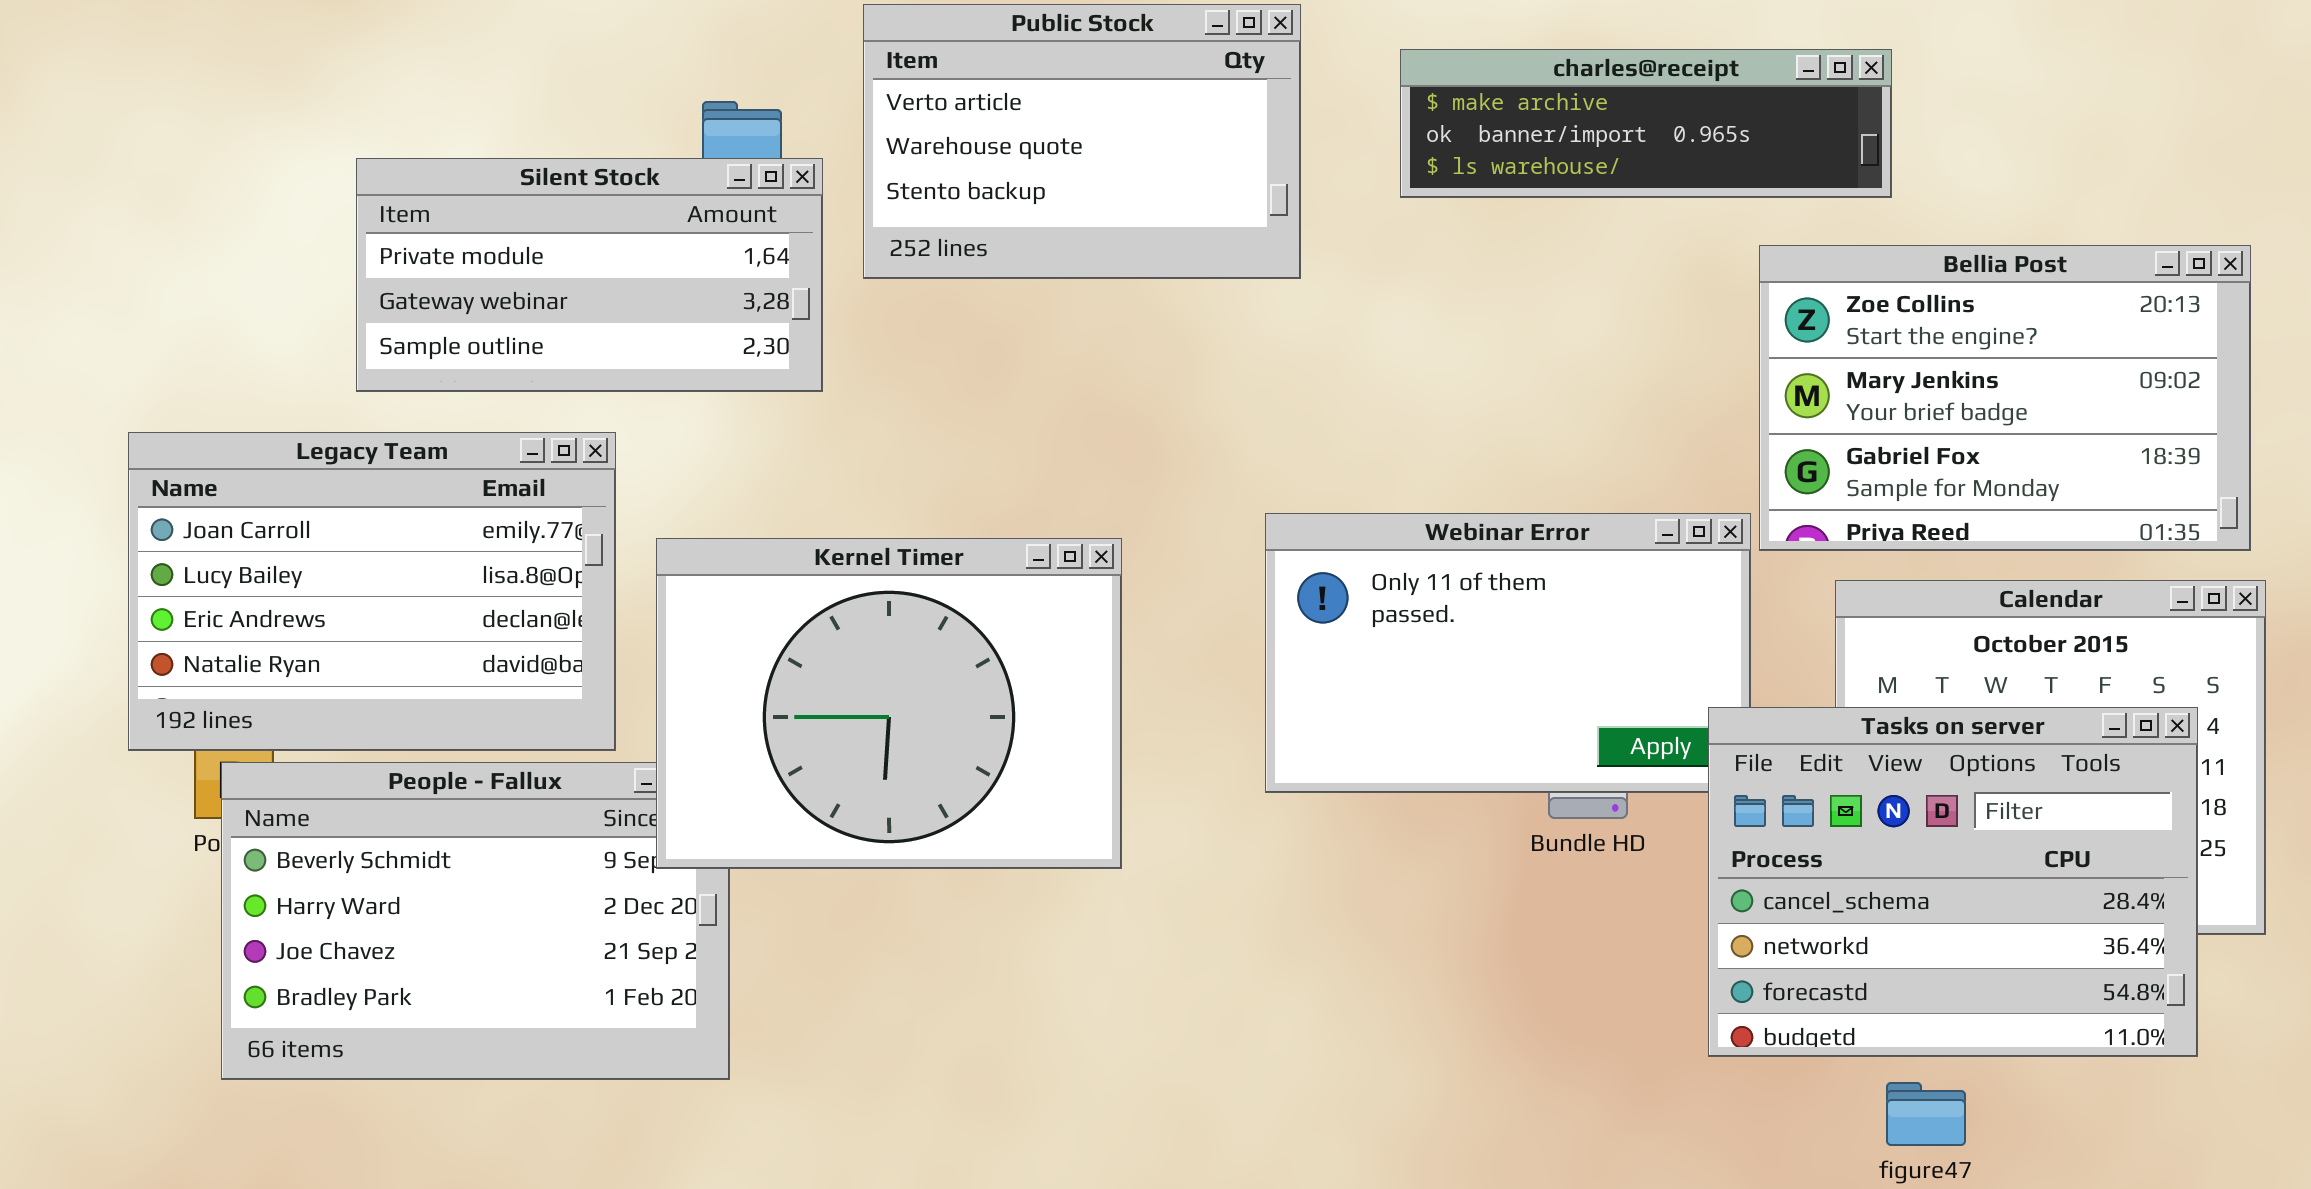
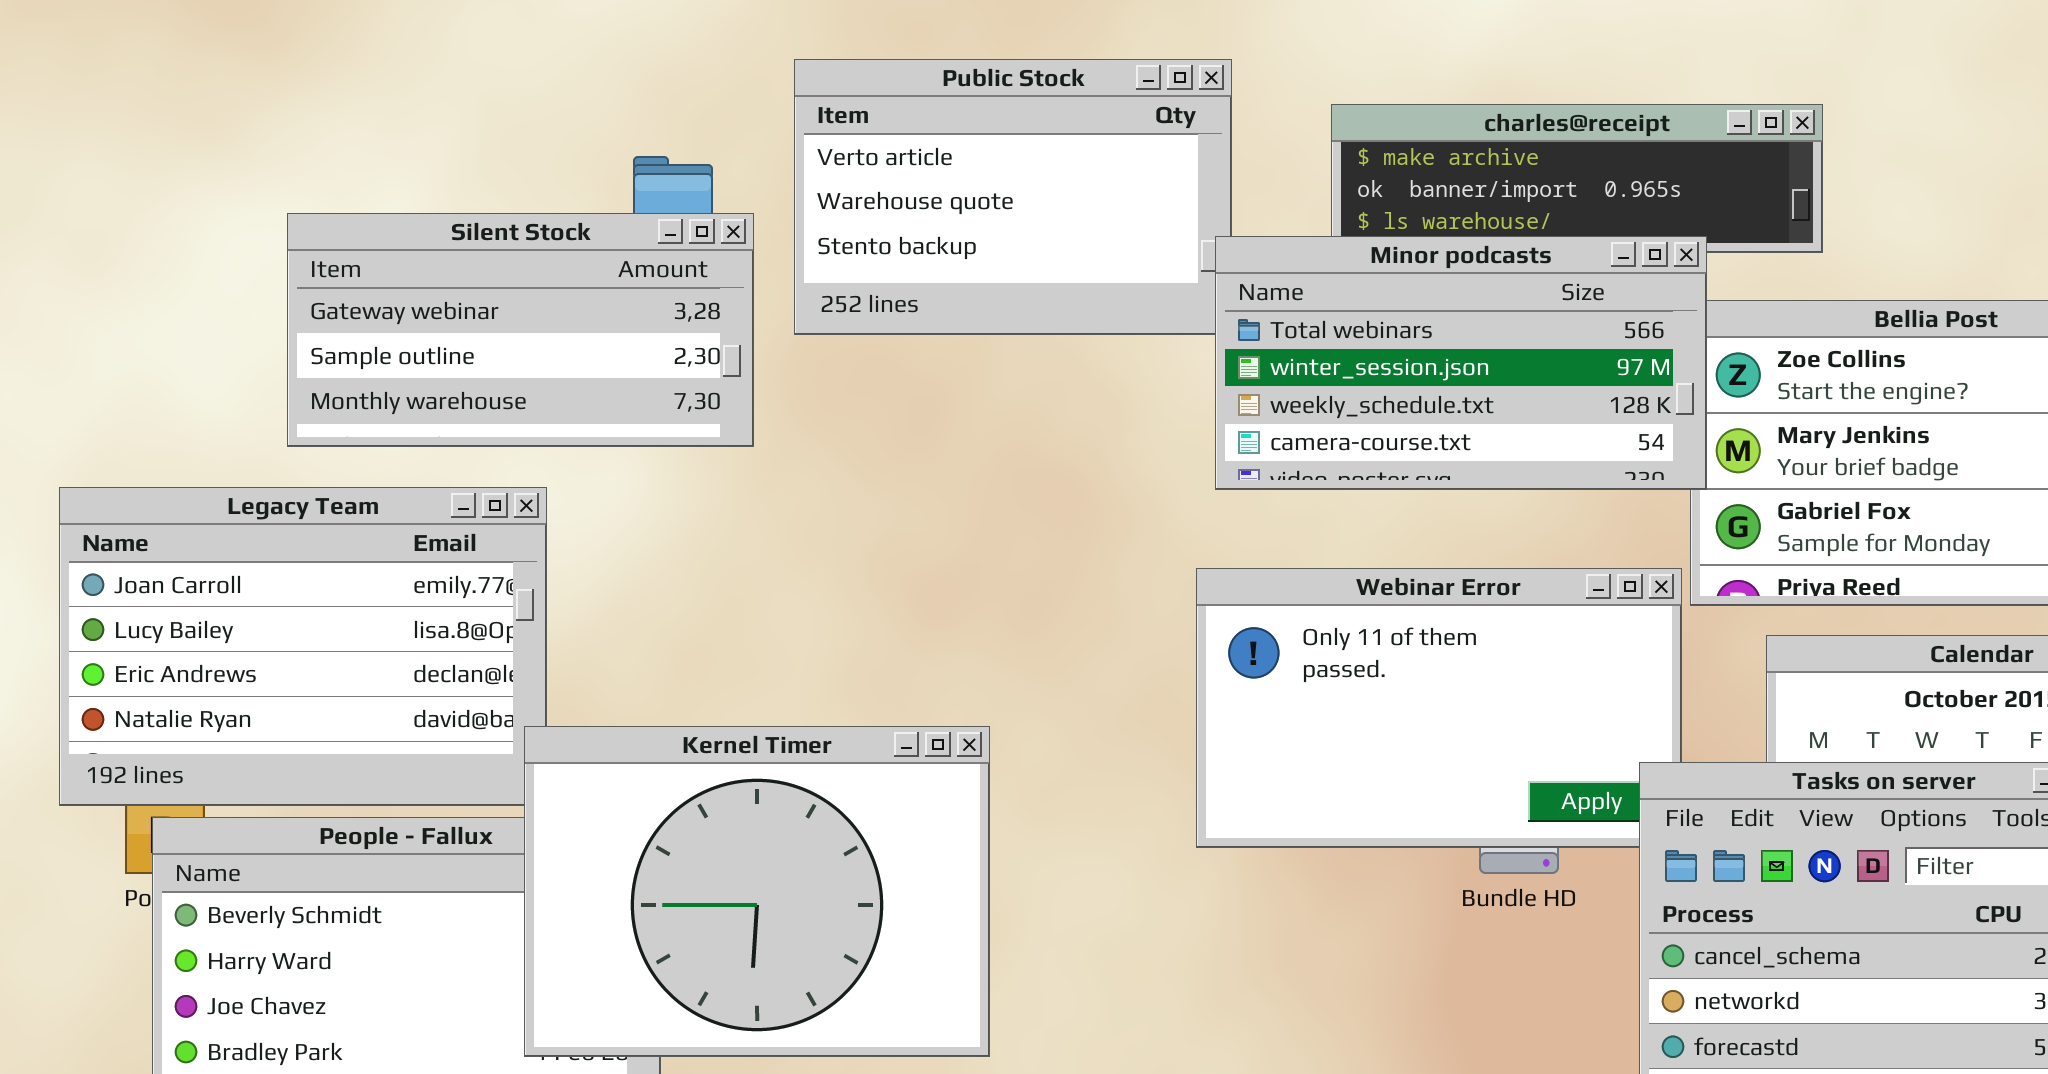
Silent Stock: [356,158,823,392] -> [287,213,754,447], scrolled down 1 row
Minor podcasts: none -> [1215,236,1707,490], opened
Kernel Timer: [656,538,1122,869] -> [524,726,990,1057], moved

